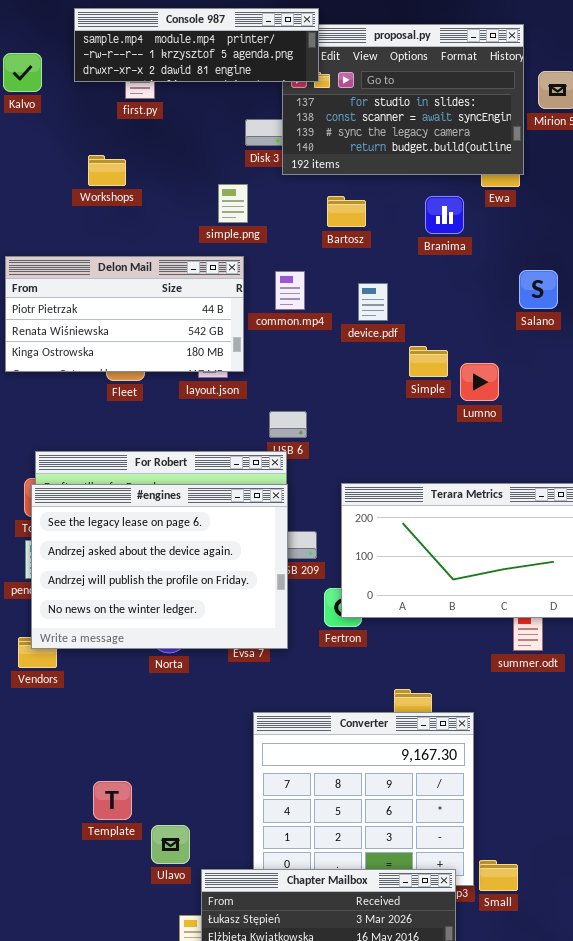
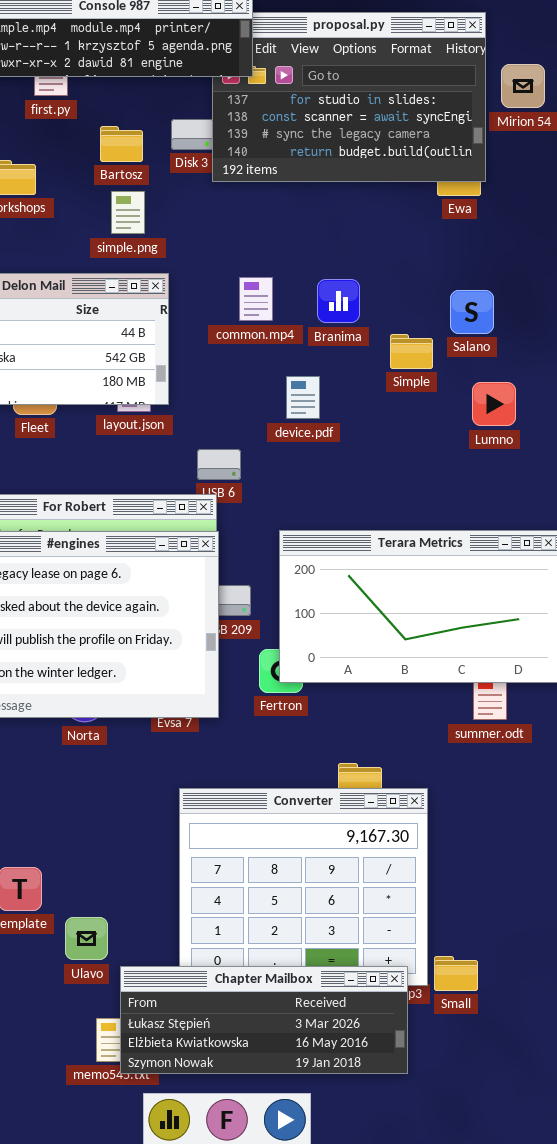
simple.png: [218,184,248,223] -> [111,191,145,234], moved
Branima: [425,196,464,234] -> [317,279,360,323], moved
Bartosz: [327,196,366,227] -> [100,126,143,162], moved
Salano: [519,270,558,309] -> [450,290,494,334], moved
common.mp4: [275,271,305,310] -> [239,277,273,321], moved
device.pdf: [358,283,388,321] -> [286,376,320,419], moved
Simple: [409,346,448,377] -> [390,334,433,369], moved
Lumno: [460,363,499,401] -> [472,382,516,426], moved

